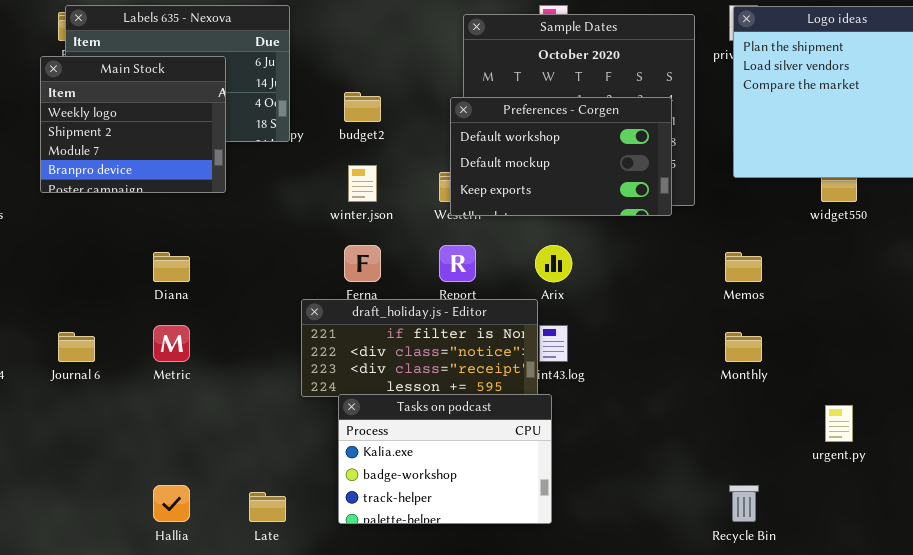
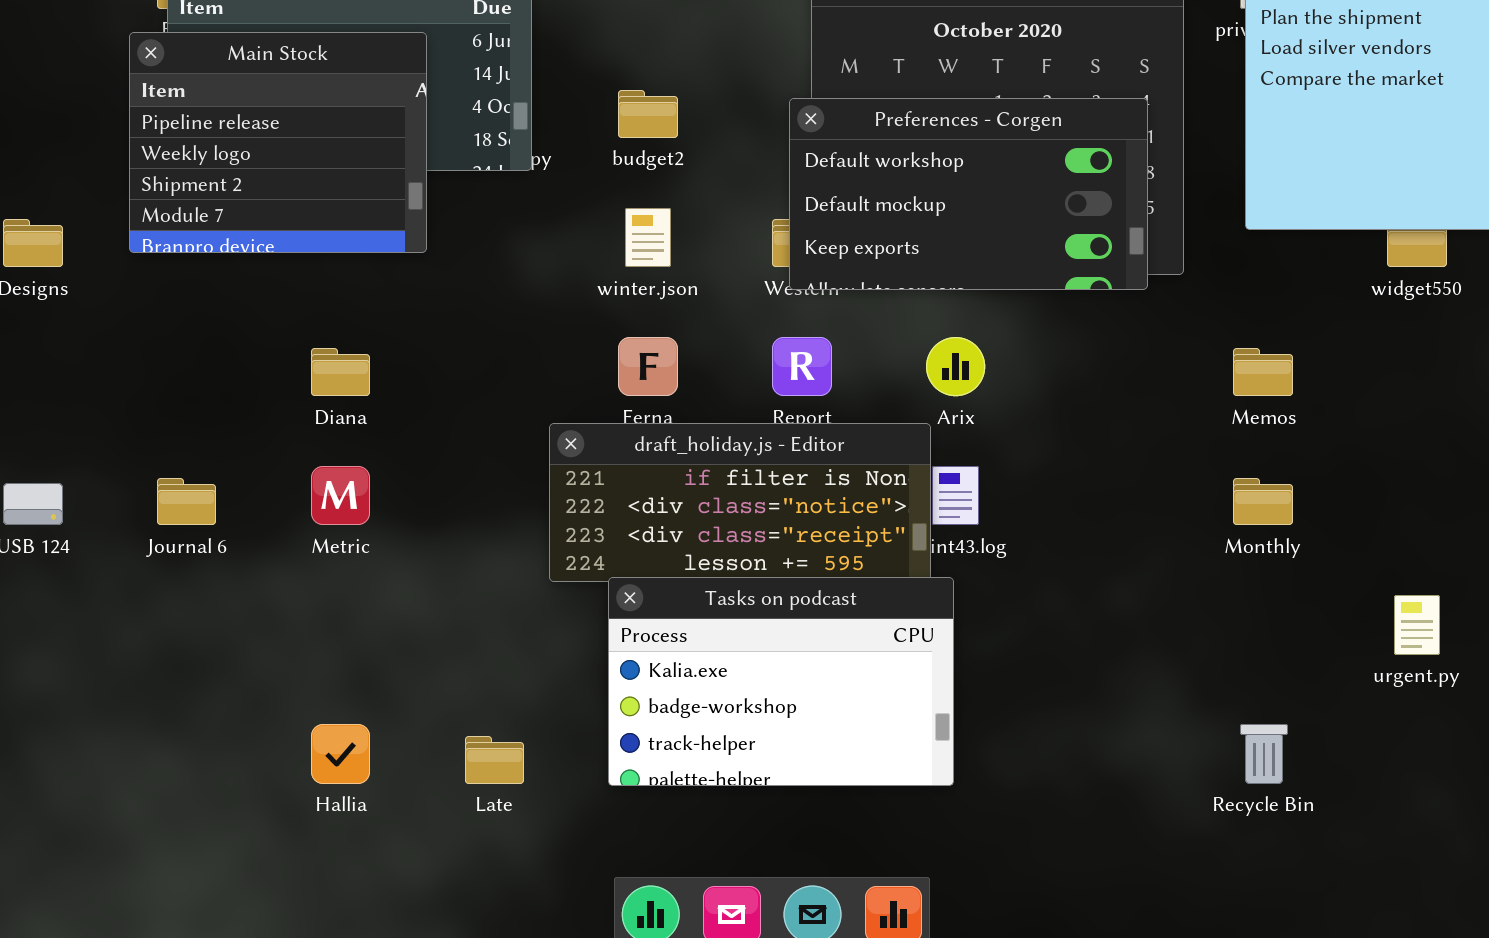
Main Stock: [40,56,226,193] -> [129,32,427,253], scrolled up 1 row

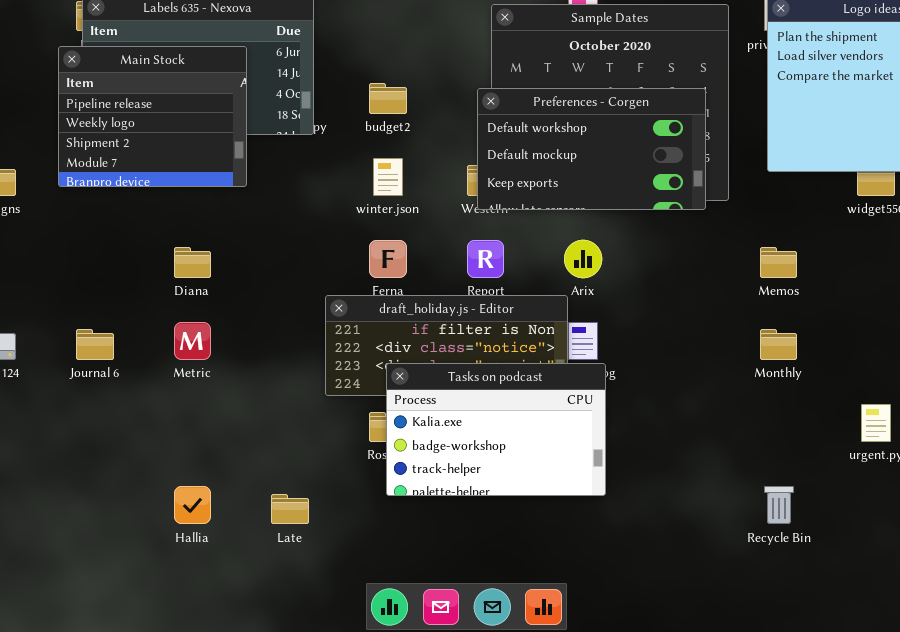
Tasks on podcast: [608,577,954,786] -> [386,363,606,496], moved

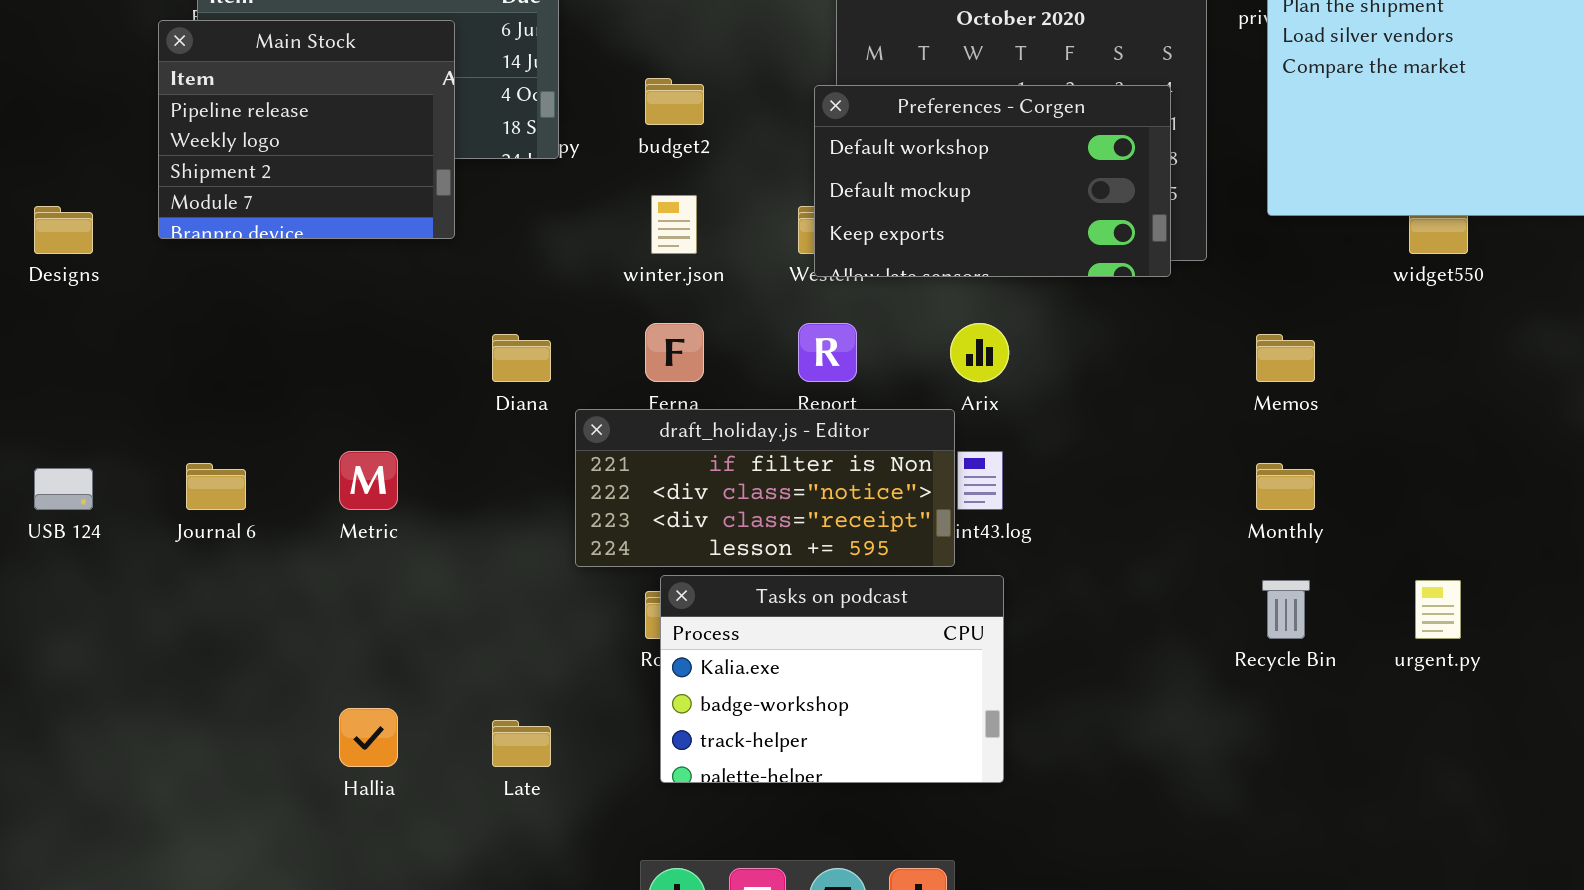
Diana: [174,247,211,278] -> [492,334,551,382], moved
Tasks on podcast: [386,363,606,496] -> [660,575,1004,783], moved
Recycle Bin: [764,486,794,524] -> [1262,580,1310,639], moved

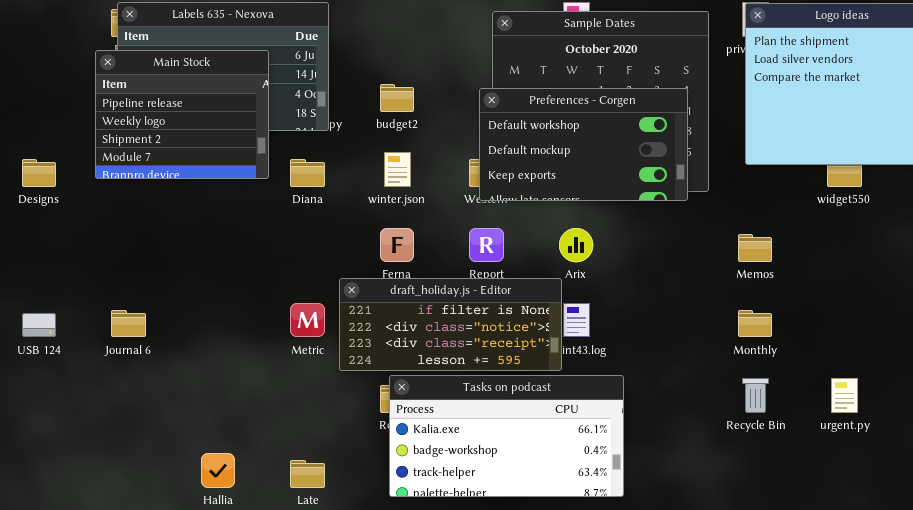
Diana: [492,334,551,382] -> [290,159,325,187], moved
Metric: [339,451,398,510] -> [290,303,325,337], moved
Tasks on podcast: [660,575,1004,783] -> [389,375,624,497], resized

